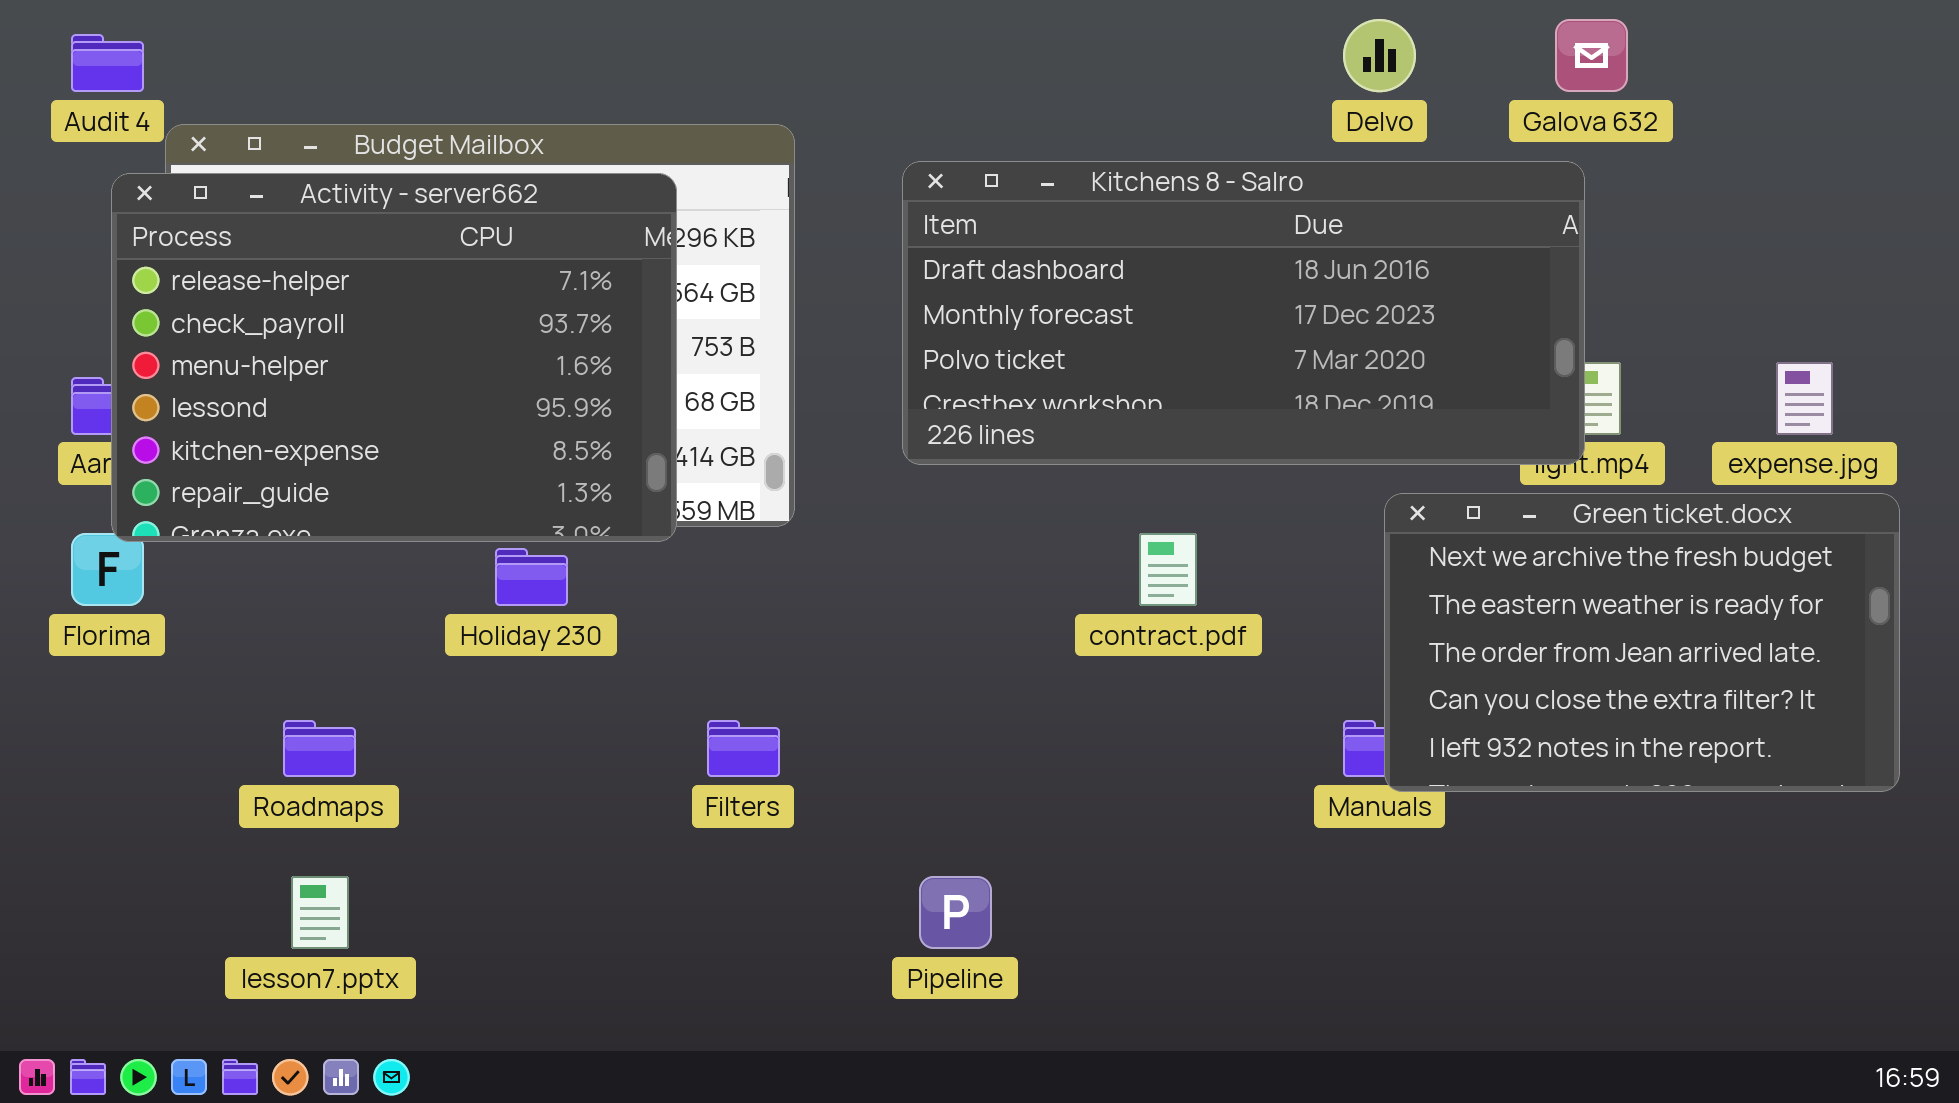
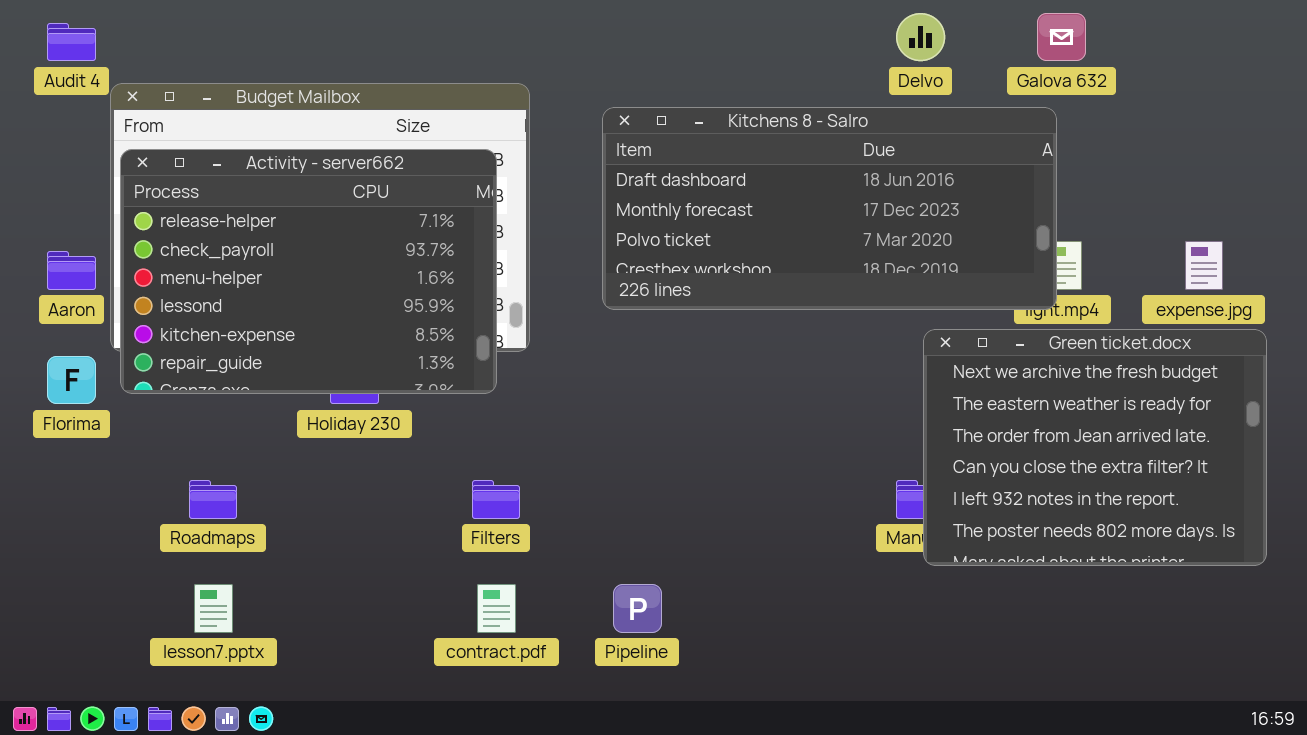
Activity - server662: [111,173,677,542] -> [120,149,497,394], moved
Green ticket.docx: [1384,493,1900,792] -> [923,329,1267,566], resized
contract.pdf: [1139,533,1197,606] -> [477,584,516,633], moved

